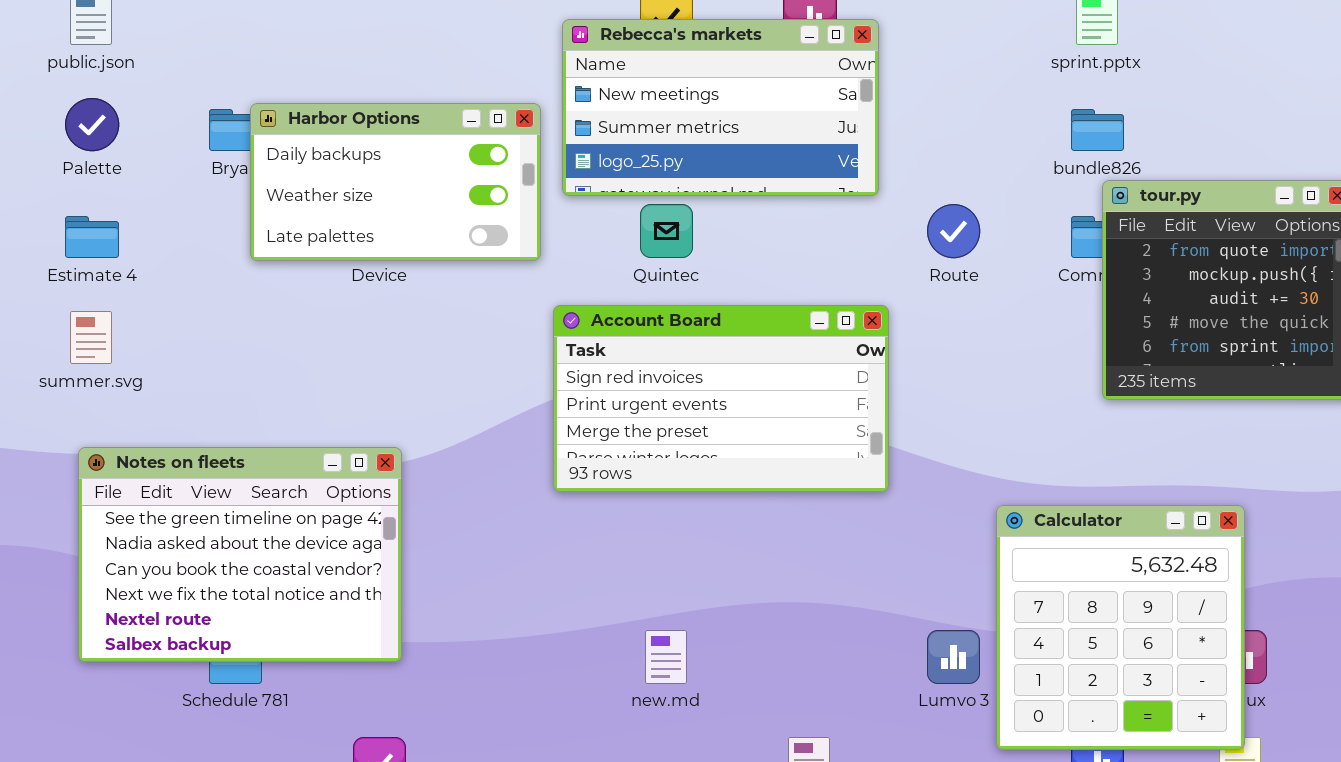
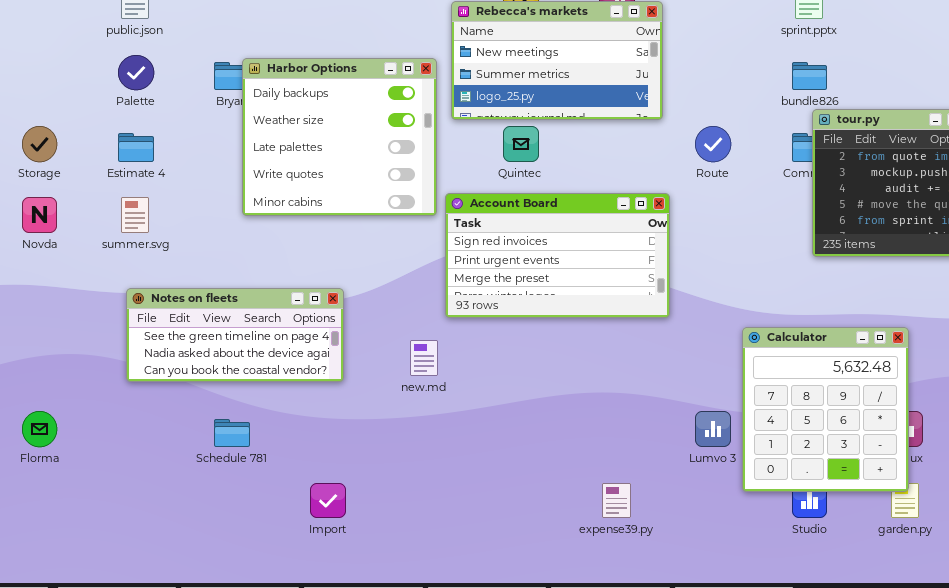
Harbor Options: [250,103,541,261] -> [242,58,437,216], resized
Notes on fleets: [78,447,402,662] -> [126,288,344,382], resized
new.md: [645,630,687,684] -> [410,340,438,376], moved

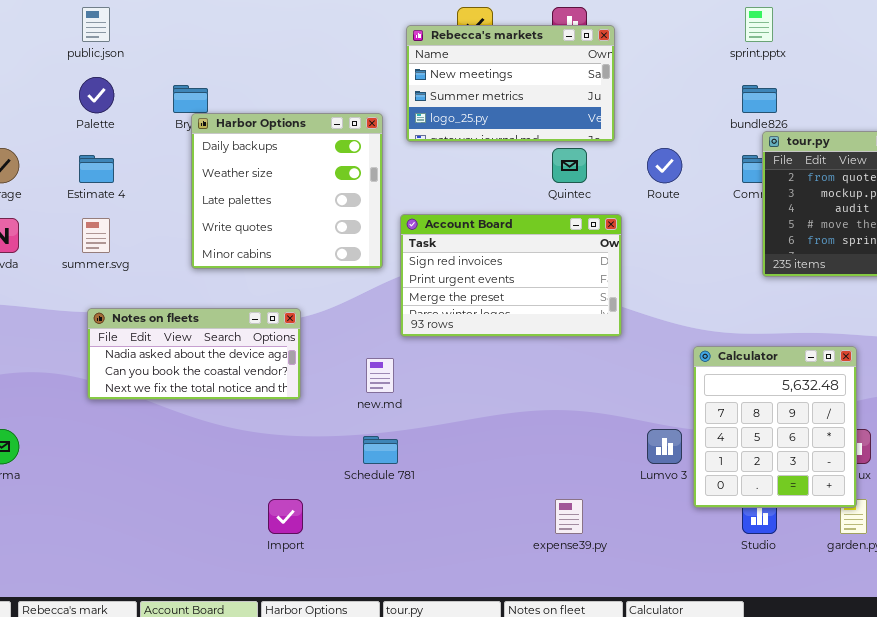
Harbor Options: [242,58,437,216] -> [191,113,383,269], moved
Quintec: [503,126,539,162] -> [552,148,587,183], moved
Notes on fleets: [126,288,344,382] -> [87,308,301,400], scrolled down 1 row
Schedule 781: [214,419,250,447] -> [363,436,398,464], moved

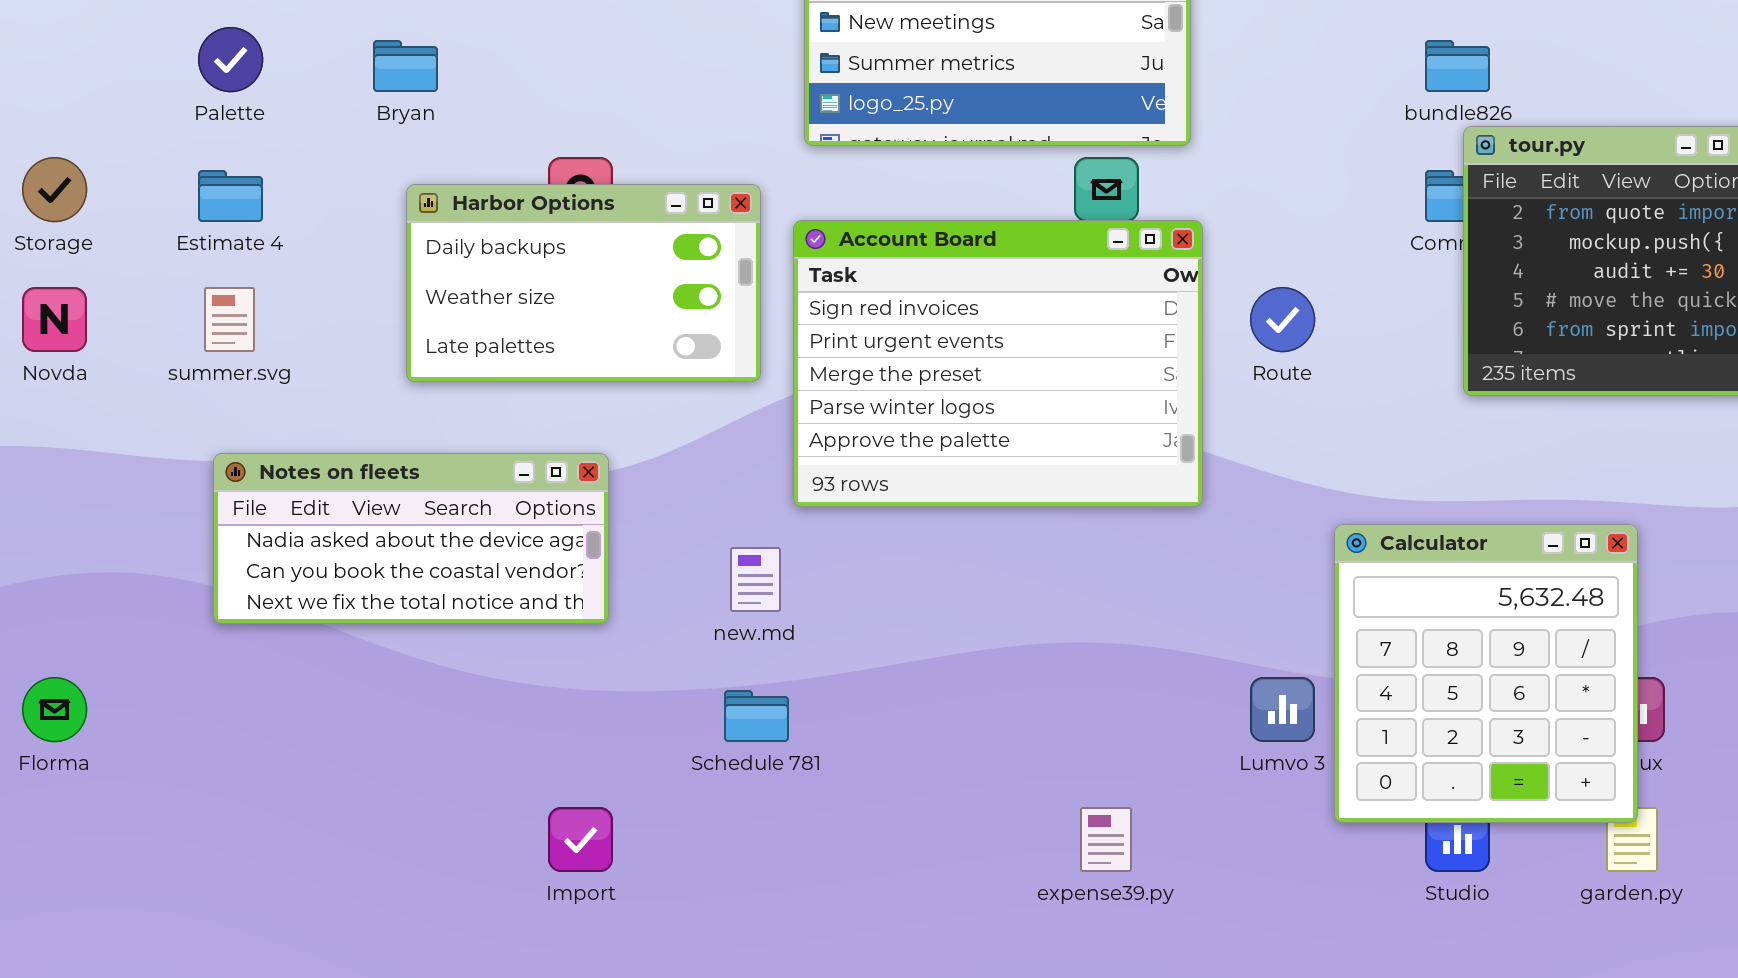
Harbor Options: [191,113,383,269] -> [406,184,761,382], resized
Route: [647,148,682,183] -> [1250,287,1315,352], moved
Account Board: [400,214,622,337] -> [793,220,1203,507], resized

